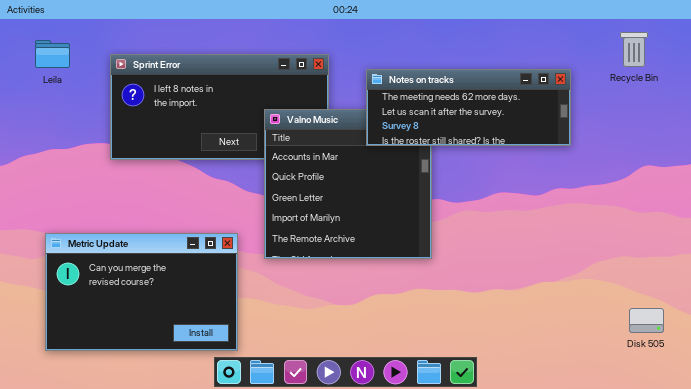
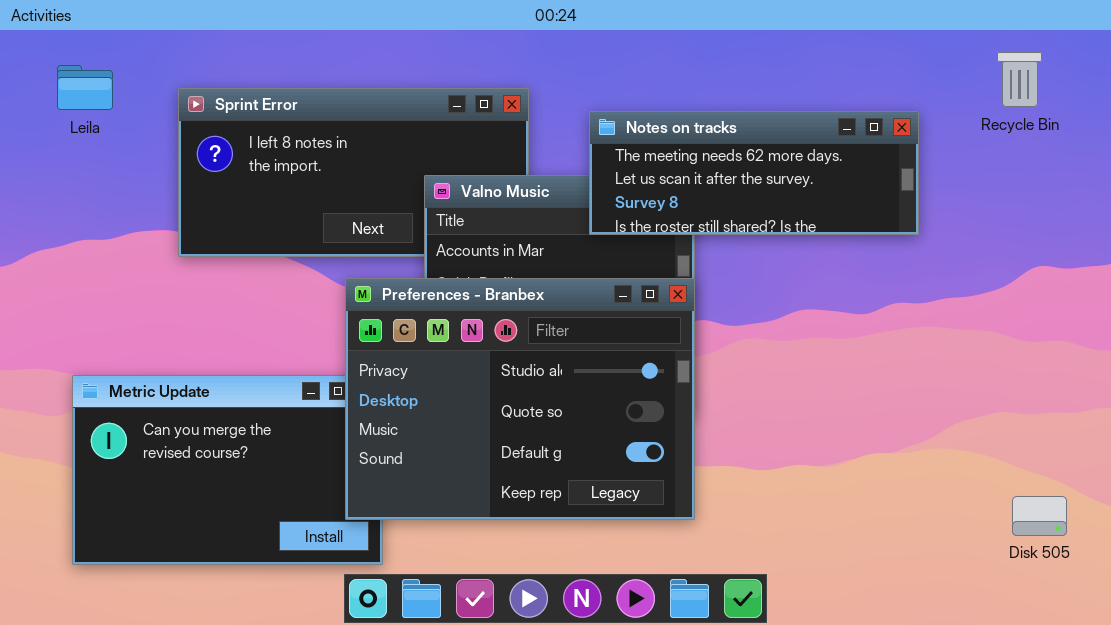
Preferences - Branbex: none -> [345,278,695,520], opened

